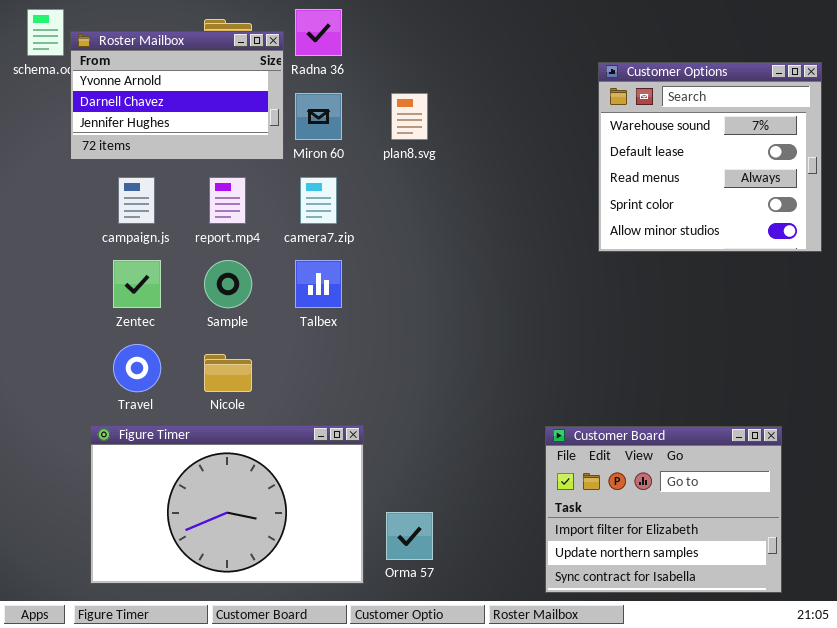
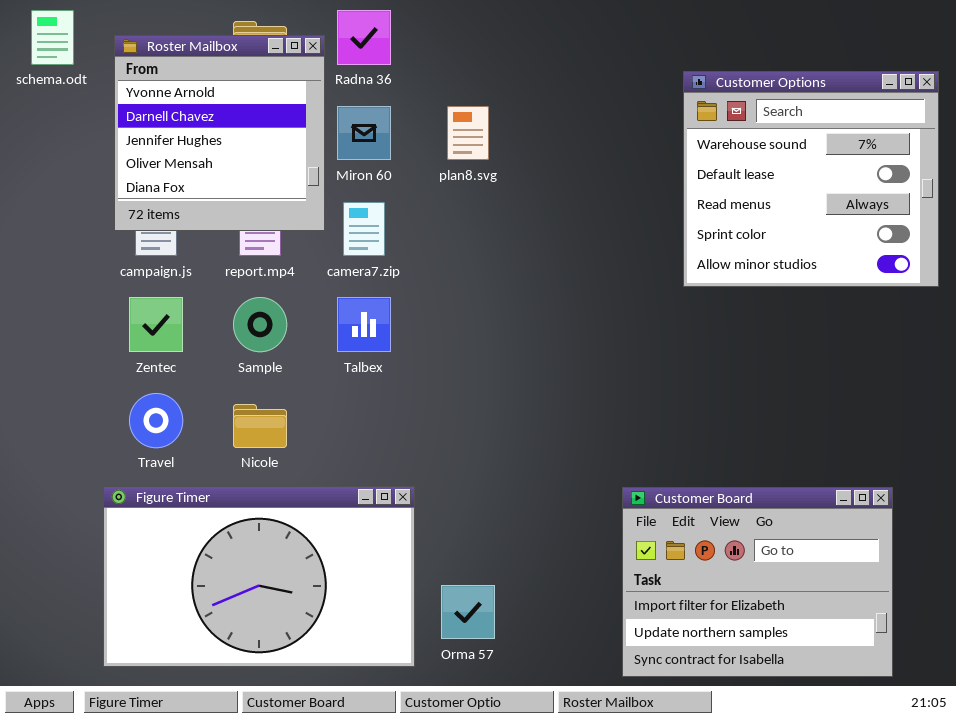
Roster Mailbox: [70,31,284,160] -> [114,35,325,231], resized

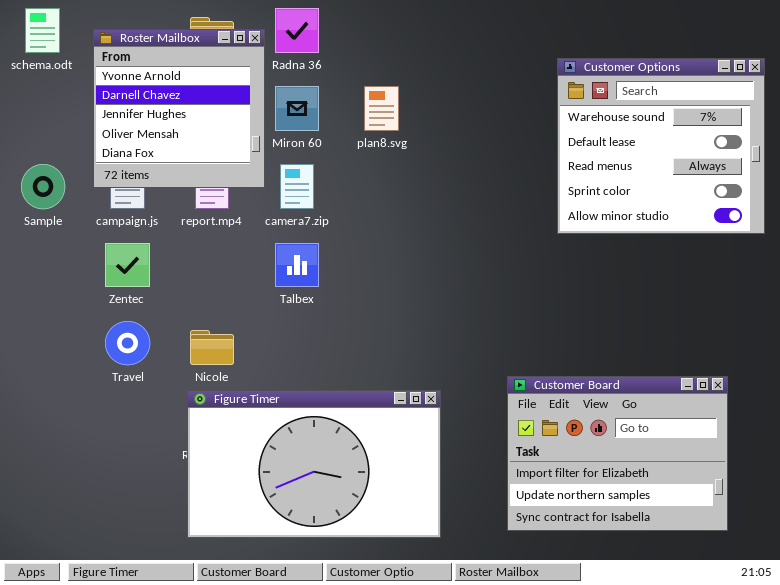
Sample: [233,297,287,352] -> [21,164,65,209], moved
Figure Timer: [103,486,415,667] -> [187,390,441,538], moved
Customer Board: [622,487,893,677] -> [507,376,728,531], moved

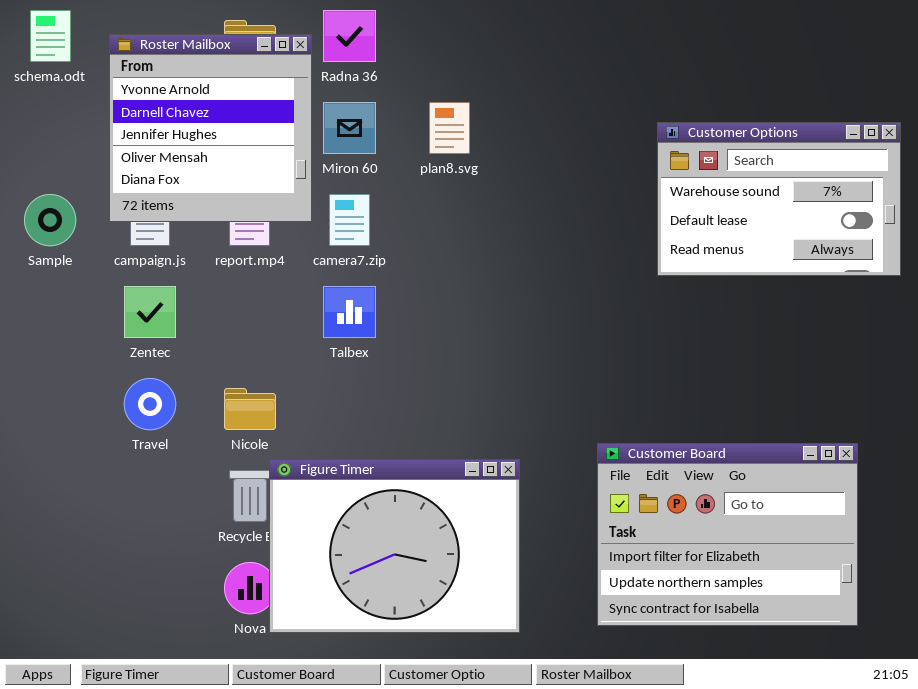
Customer Options: [557,58,765,234] -> [657,122,901,276], resized
Figure Timer: [187,390,441,538] -> [269,459,520,633], resized

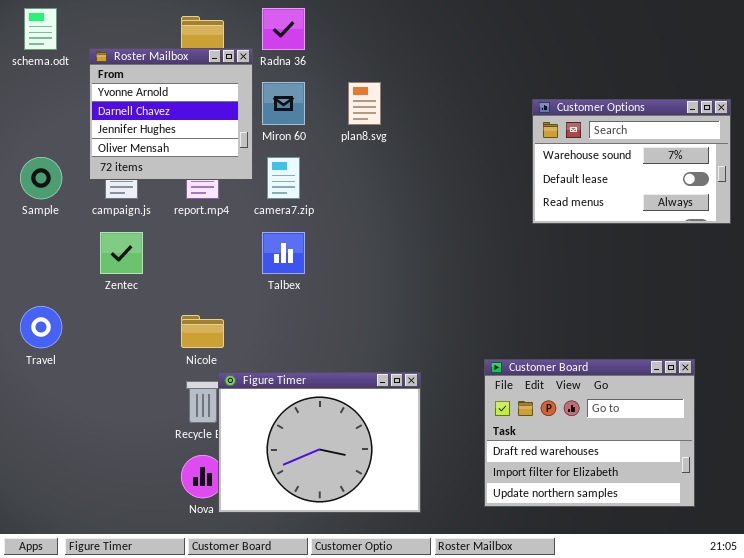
Roster Mailbox: [109,34,312,222] -> [89,48,253,180], resized
Travel: [124,378,176,430] -> [20,306,62,348], moved
Customer Board: [597,443,858,626] -> [484,359,695,507], scrolled up 1 row

